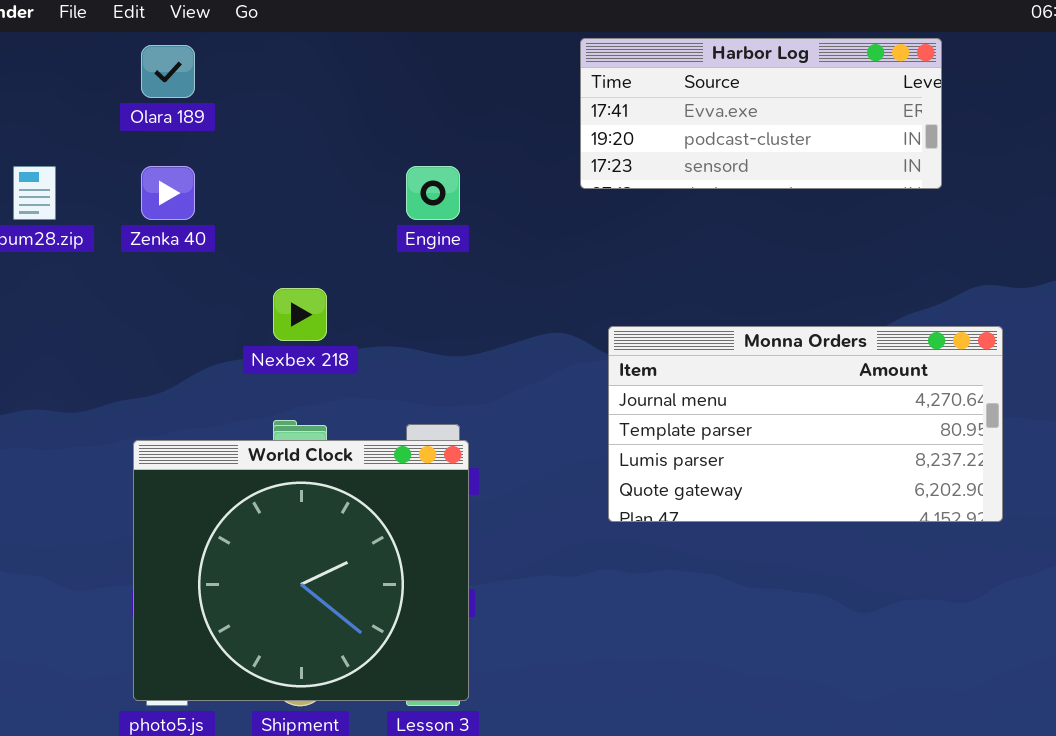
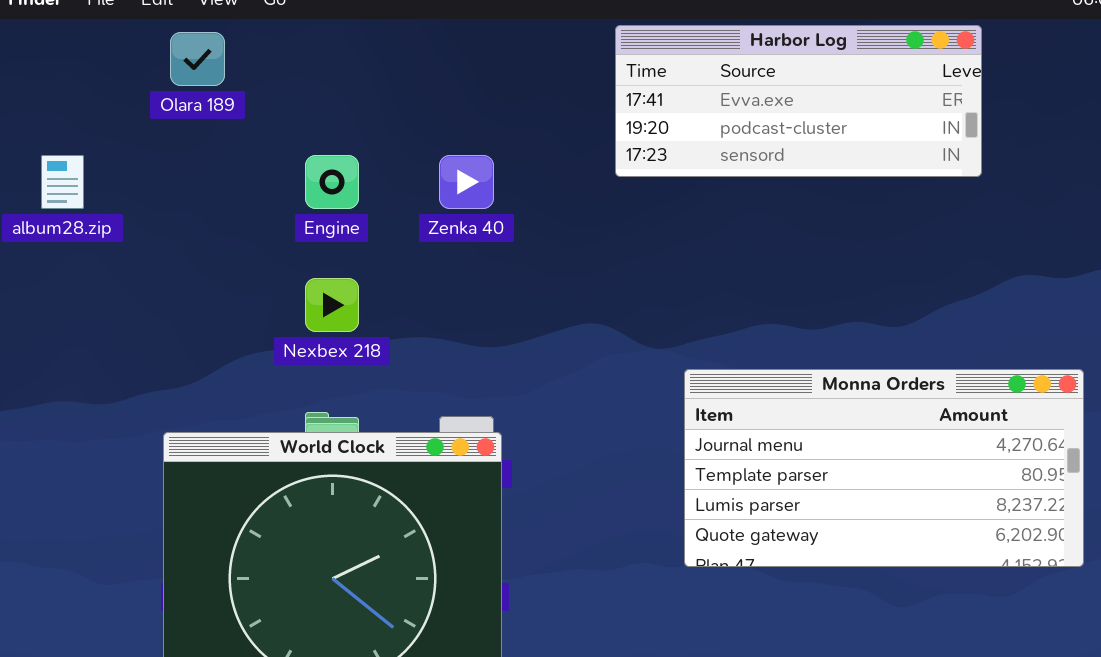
Zenka 40: [141,166,195,220] -> [439,155,494,209], moved
Engine: [406,166,460,220] -> [305,155,359,209], moved
Monna Orders: [608,326,1003,522] -> [684,369,1084,567], moved

